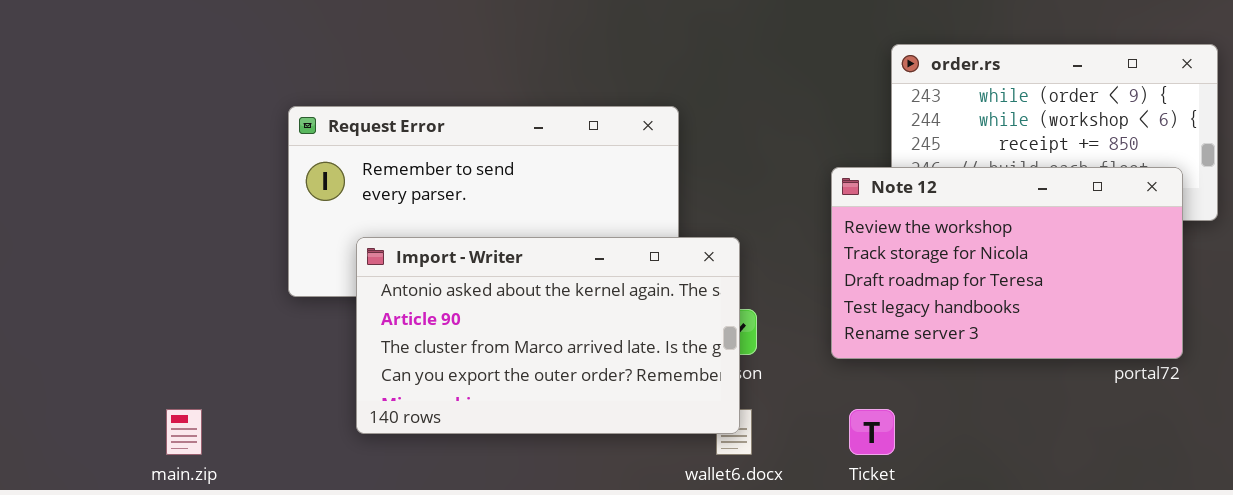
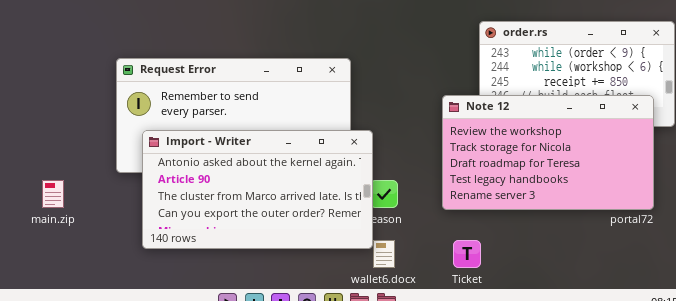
Import - Writer: [356,237,740,434] -> [142,130,373,249], moved
main.zip: [166,409,202,455] -> [42,180,64,208], moved

